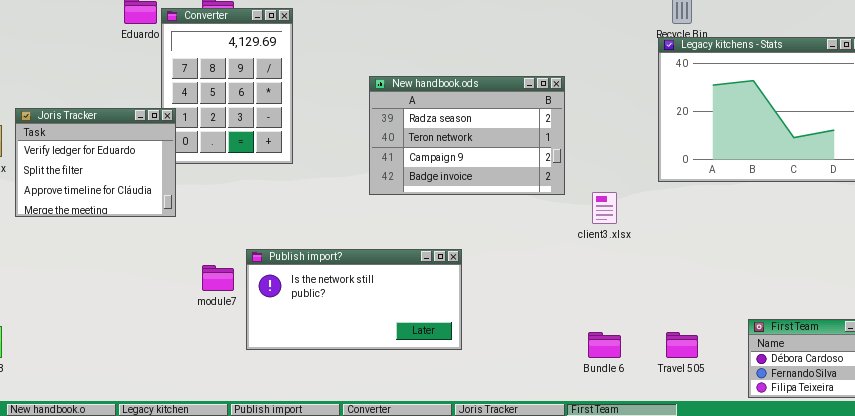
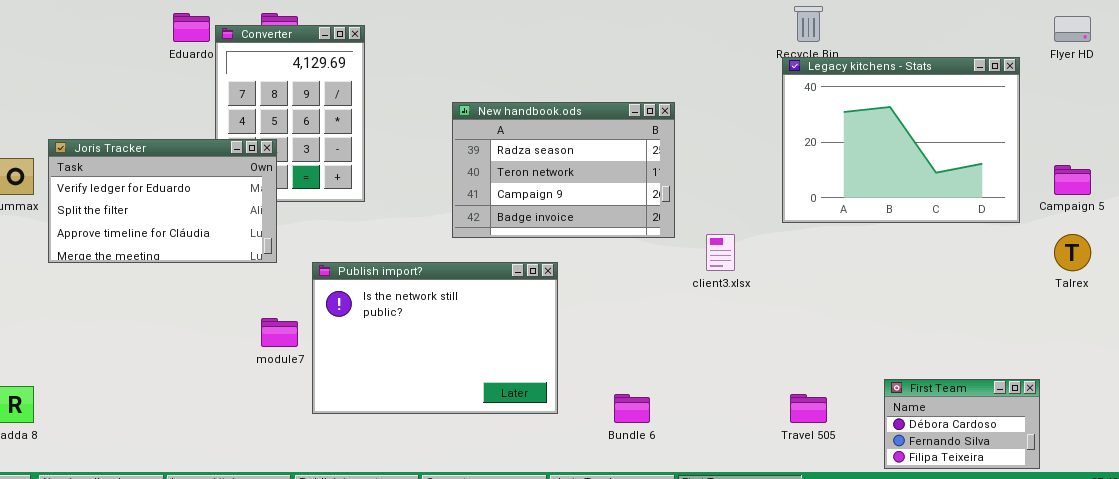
Joris Tracker: [15,108,176,217] -> [48,139,277,263], resized
Publish import?: [246,249,462,350] -> [312,262,558,414], resized
Bundle 6: [588,332,621,358] -> [614,394,650,423], moved

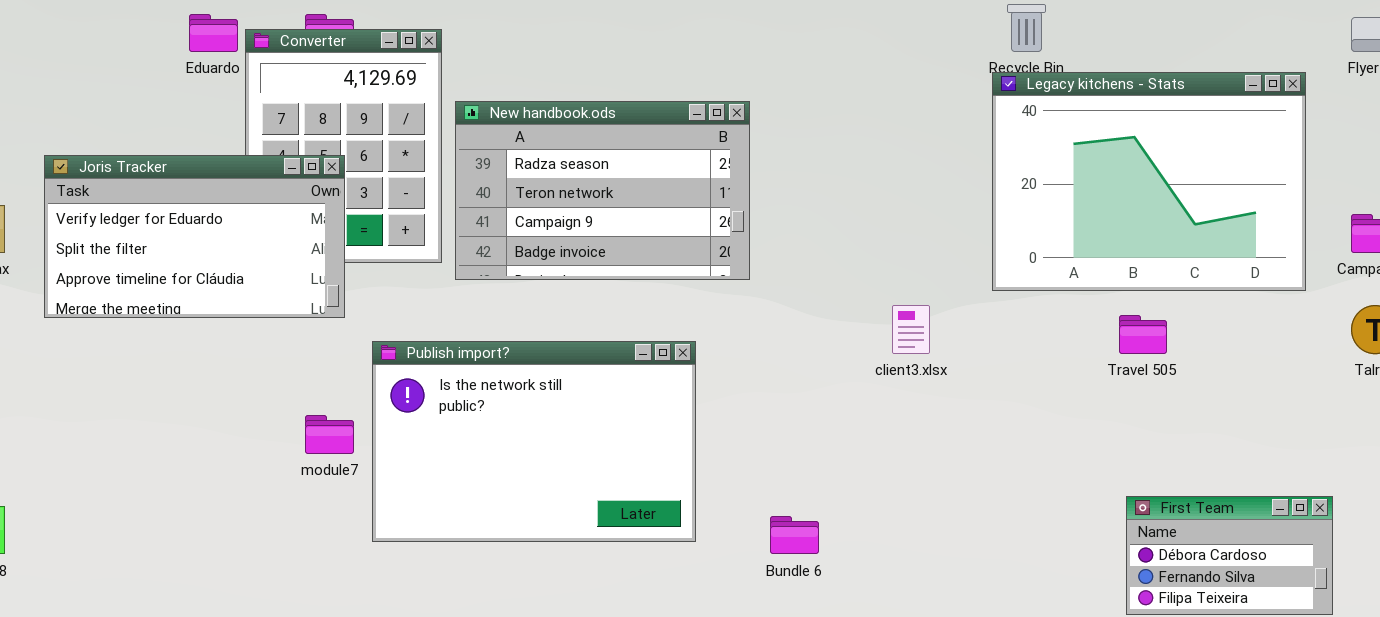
New handbook.ods: [452,102,675,238] -> [455,101,750,280], moved
Joris Tracker: [48,139,277,263] -> [44,155,345,318], moved
Travel 505: [790,394,827,423] -> [1119,315,1167,354], moved

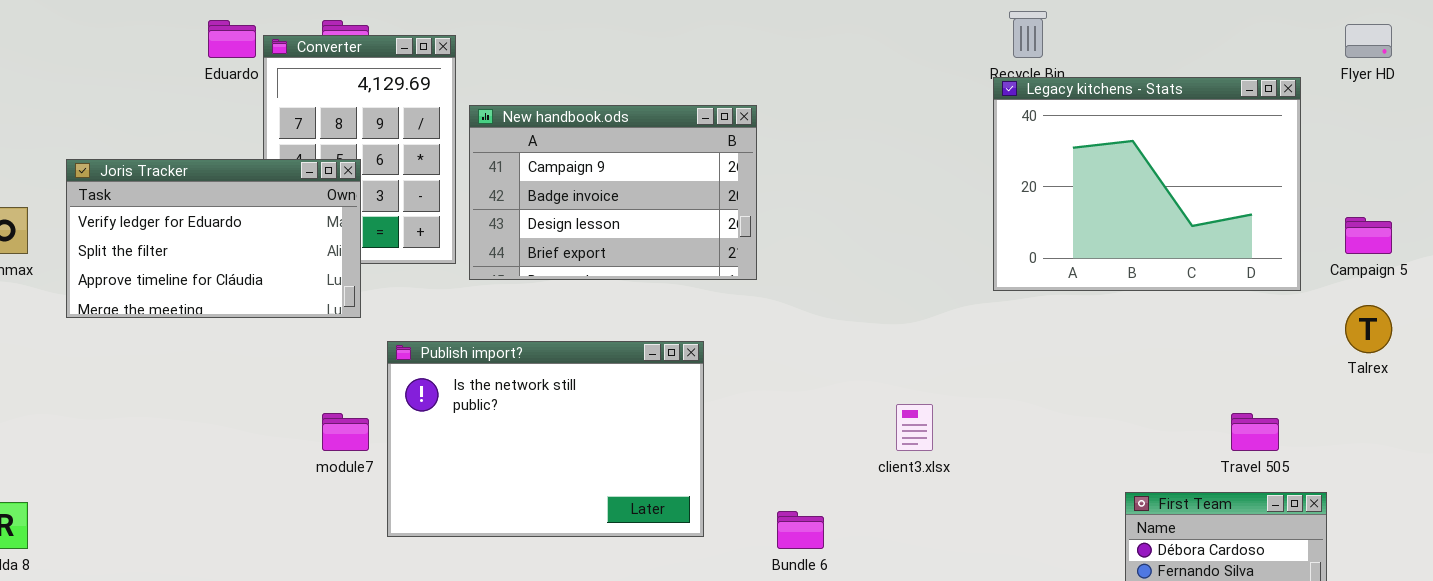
New handbook.ods: [455,101,750,280] -> [469,105,757,280], scrolled down 2 rows
client3.xlsx: [892,305,930,354] -> [896,404,933,451], moved
Travel 505: [1119,315,1167,354] -> [1231,413,1279,451], moved

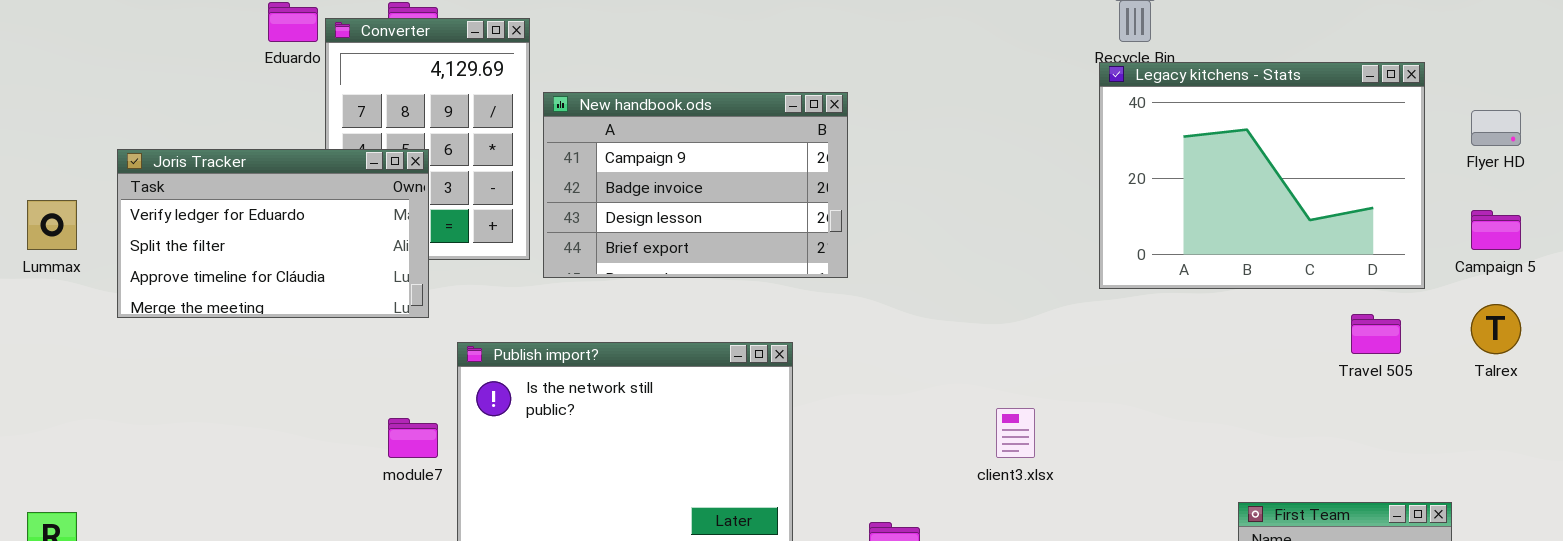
Flyer HD: [1345,24,1392,58] -> [1471,110,1521,146], moved
Travel 505: [1231,413,1279,451] -> [1351,314,1401,354], moved

